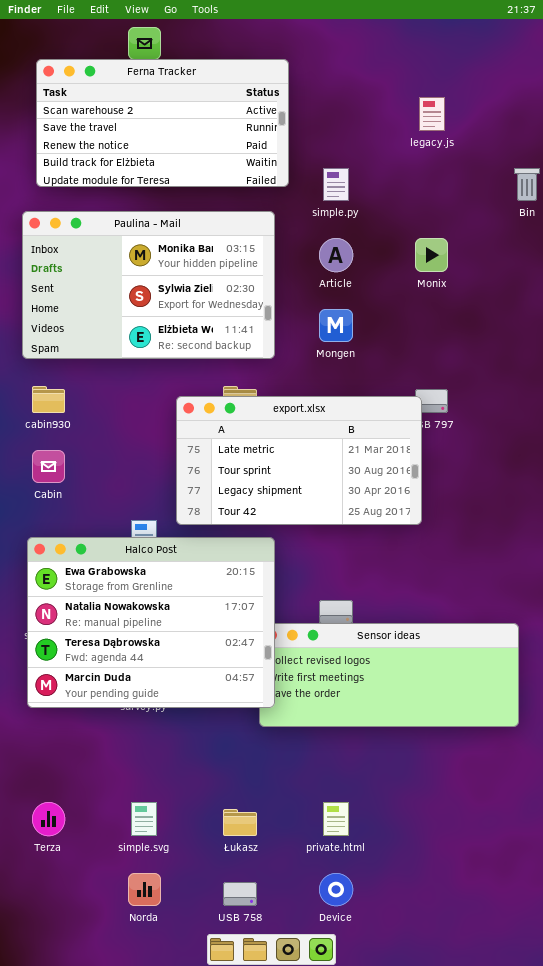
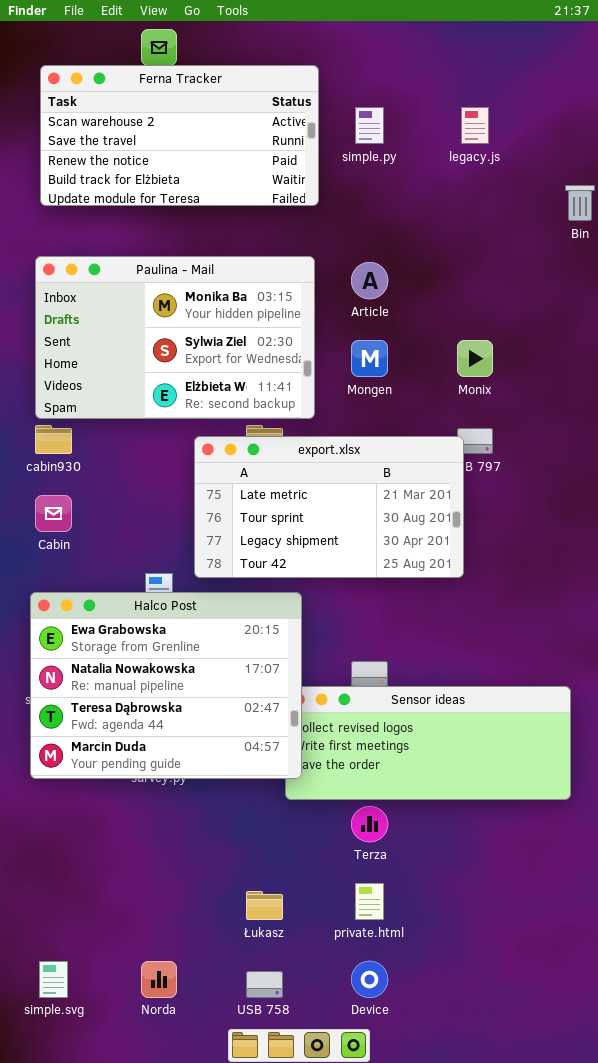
simple.py: [323,168,349,201] -> [355,107,384,144], moved
Paulina - Mail: [22,211,275,359] -> [35,256,315,419], moved
Monix: [415,238,448,272] -> [457,340,493,377], moved
Terza: [32,802,65,836] -> [351,806,388,842], moved
simple.svg: [131,802,157,836] -> [39,961,68,998], moved

